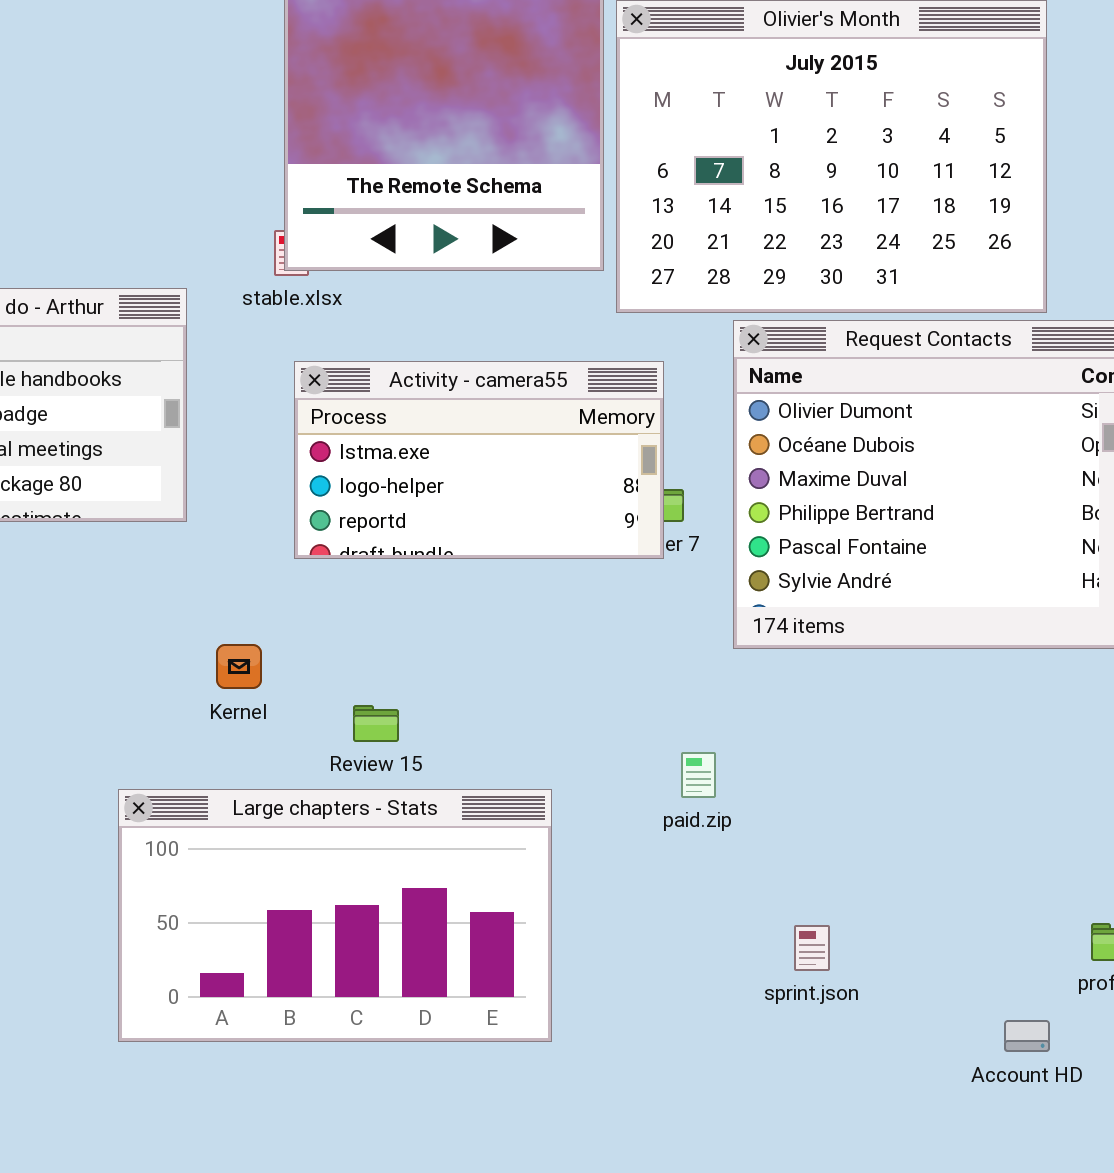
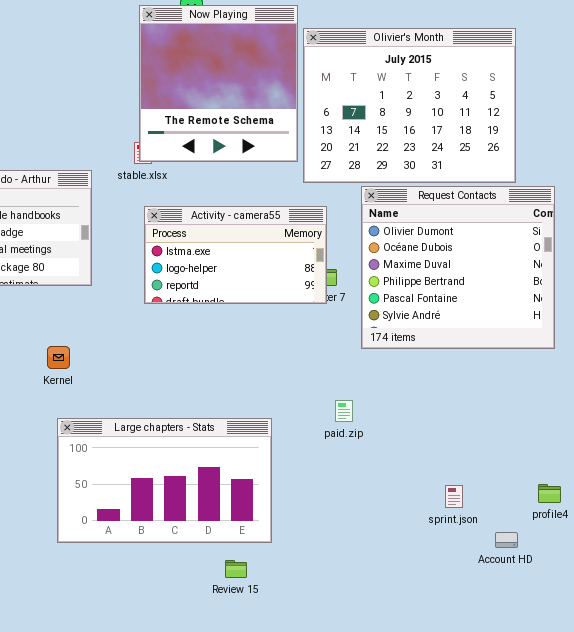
Kernel: [216,644,262,689] -> [47,346,70,369], moved
Review 15: [353,705,399,742] -> [225,560,247,578], moved
sprint.json: [794,925,830,971] -> [445,485,463,508], moved

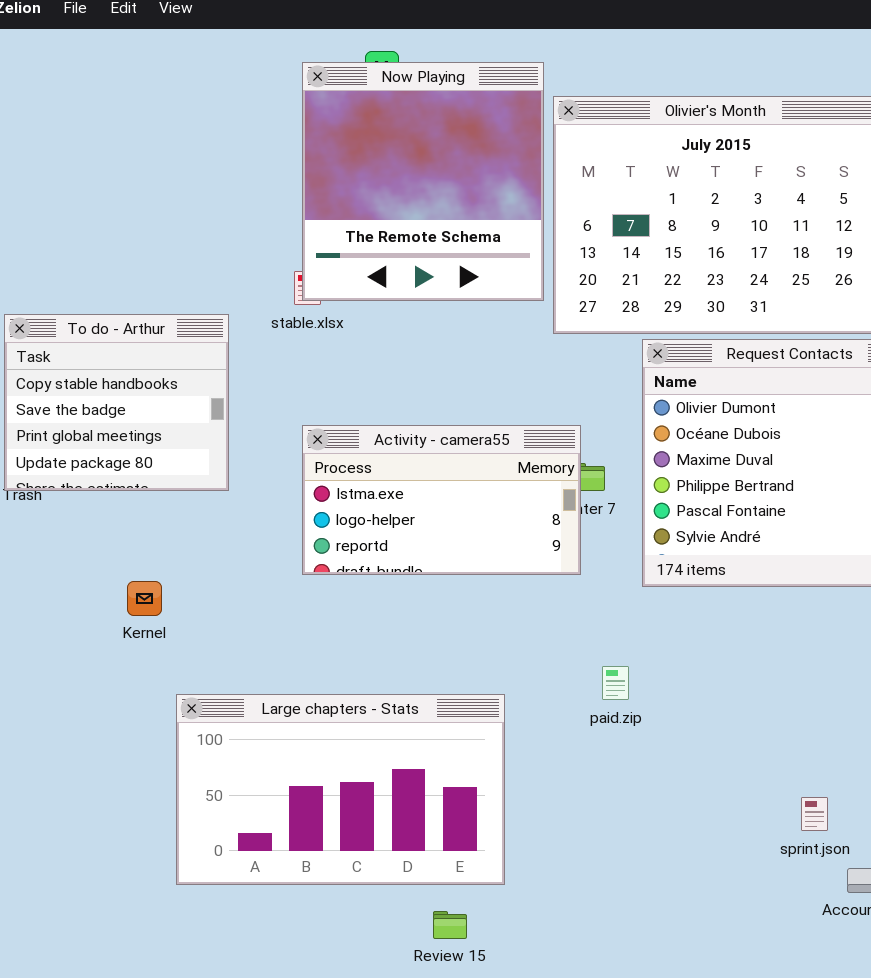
Activity - camera55: [144,206,327,304] -> [302,425,581,575], moved
Kernel: [47,346,70,369] -> [127,581,162,616], moved
sprint.json: [445,485,463,508] -> [801,797,828,831], moved

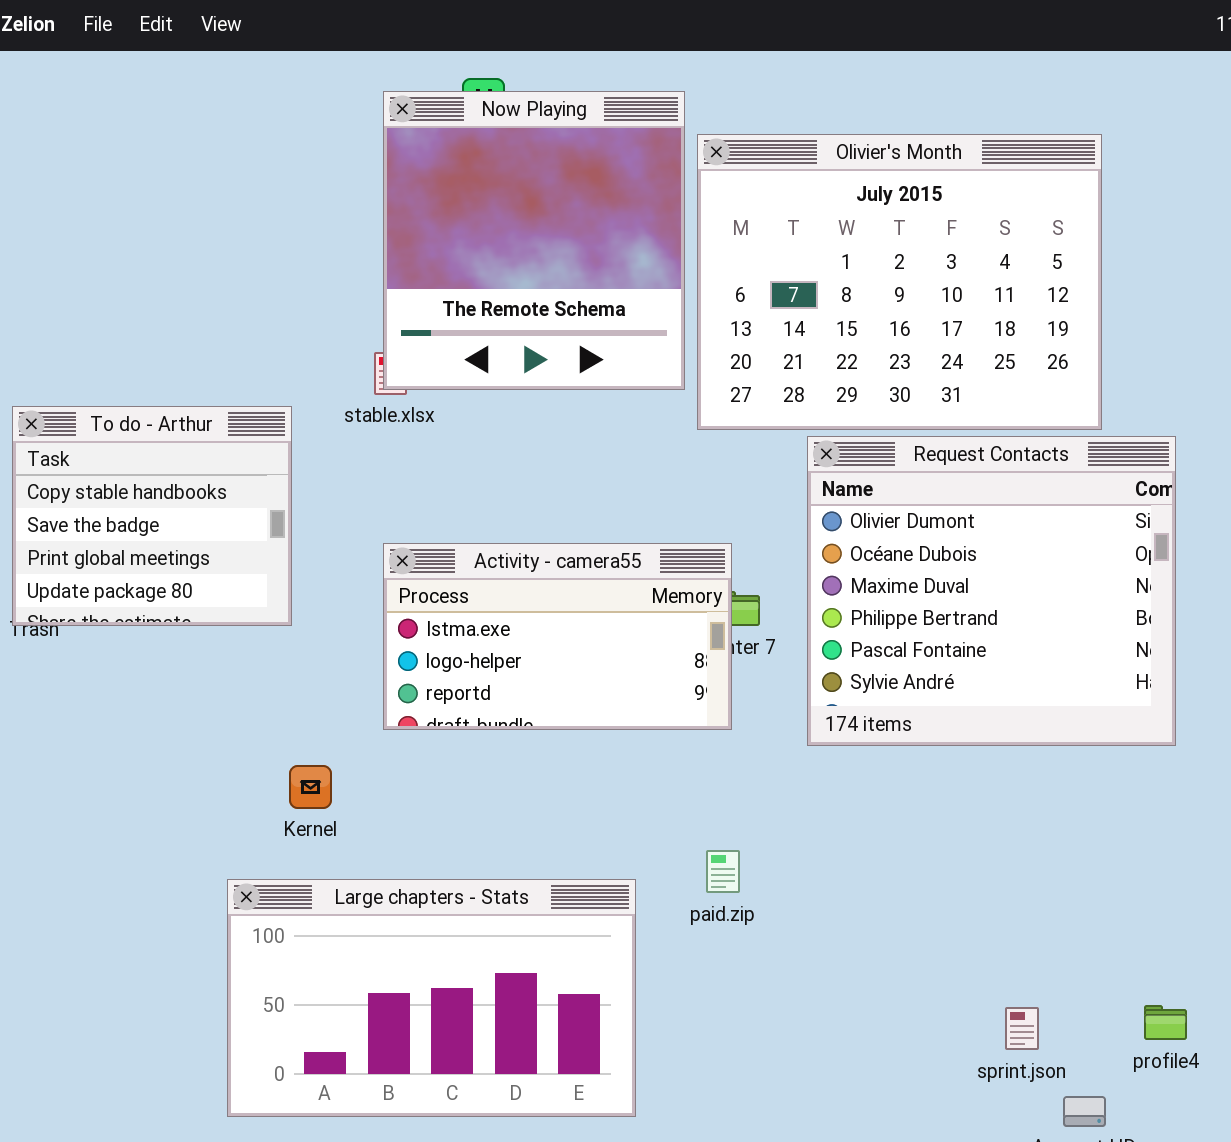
Kernel: [127,581,162,616] -> [289,765,332,809], moved
paid.zip: [602,666,629,700] -> [706,850,740,893], moved

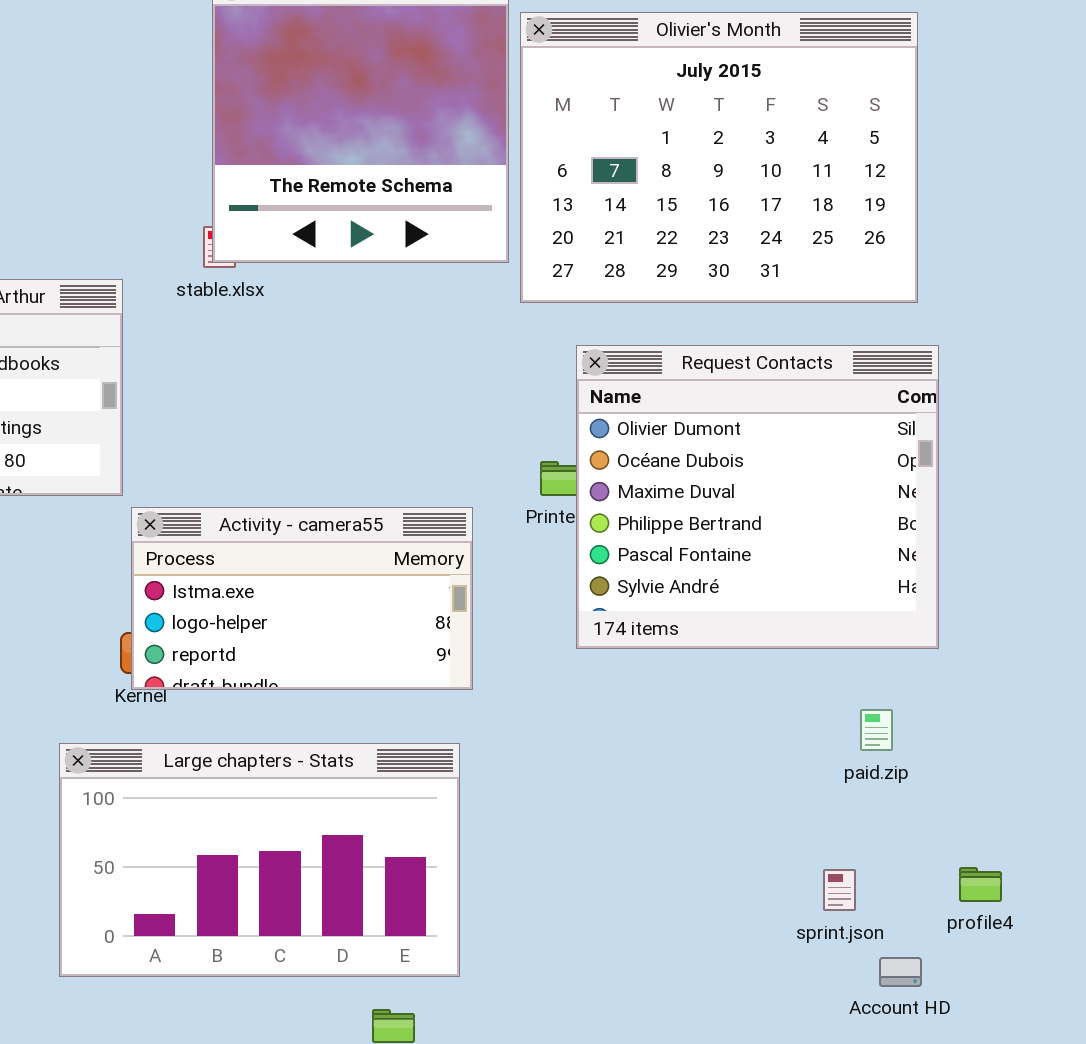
Request Contacts: [807,436,1176,746] -> [576,345,939,649], moved
Activity - camera55: [383,543,732,730] -> [131,507,473,690], moved
paid.zip: [706,850,740,893] -> [860,709,893,751], moved

